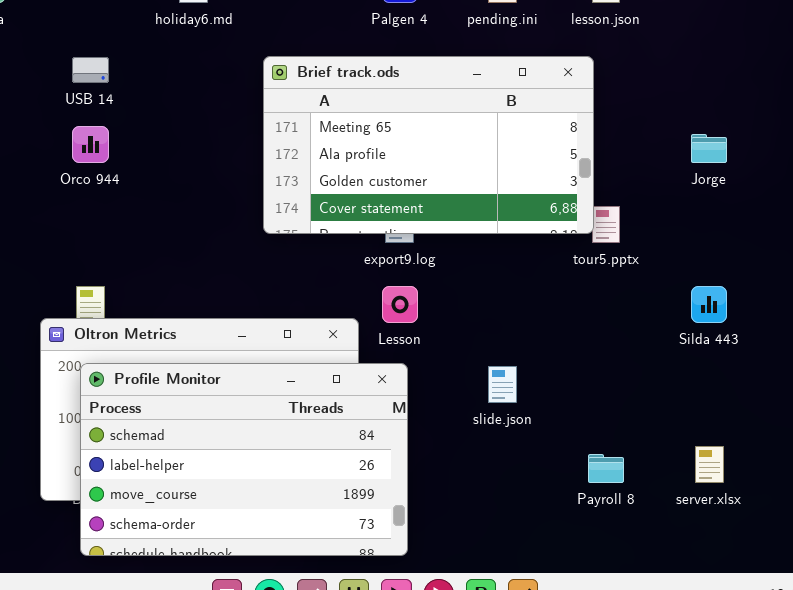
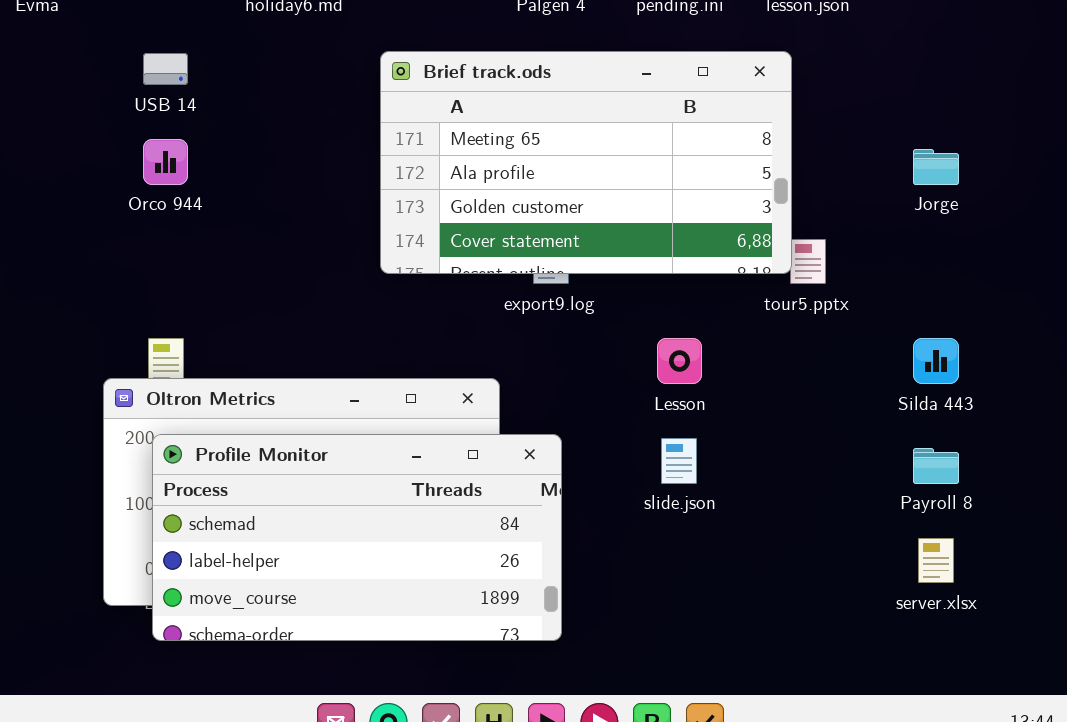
Lesson: [382,286,418,323] -> [657,338,702,384], moved
Profile Monitor: [80,363,408,556] -> [152,434,562,641], resized
Payroll 8: [588,454,624,483] -> [913,448,959,484], moved

